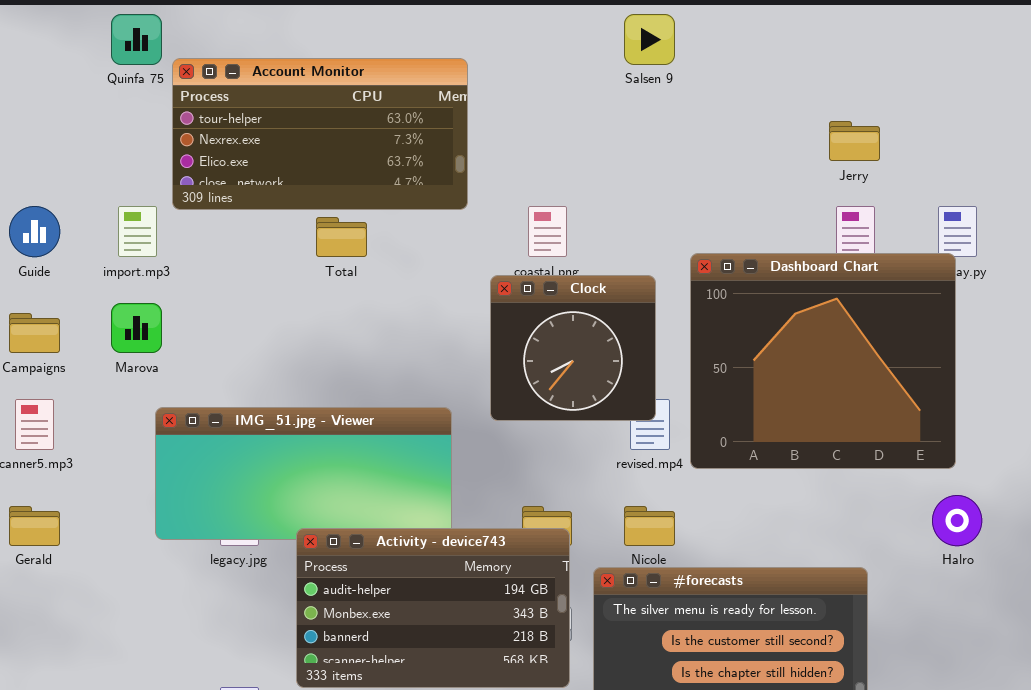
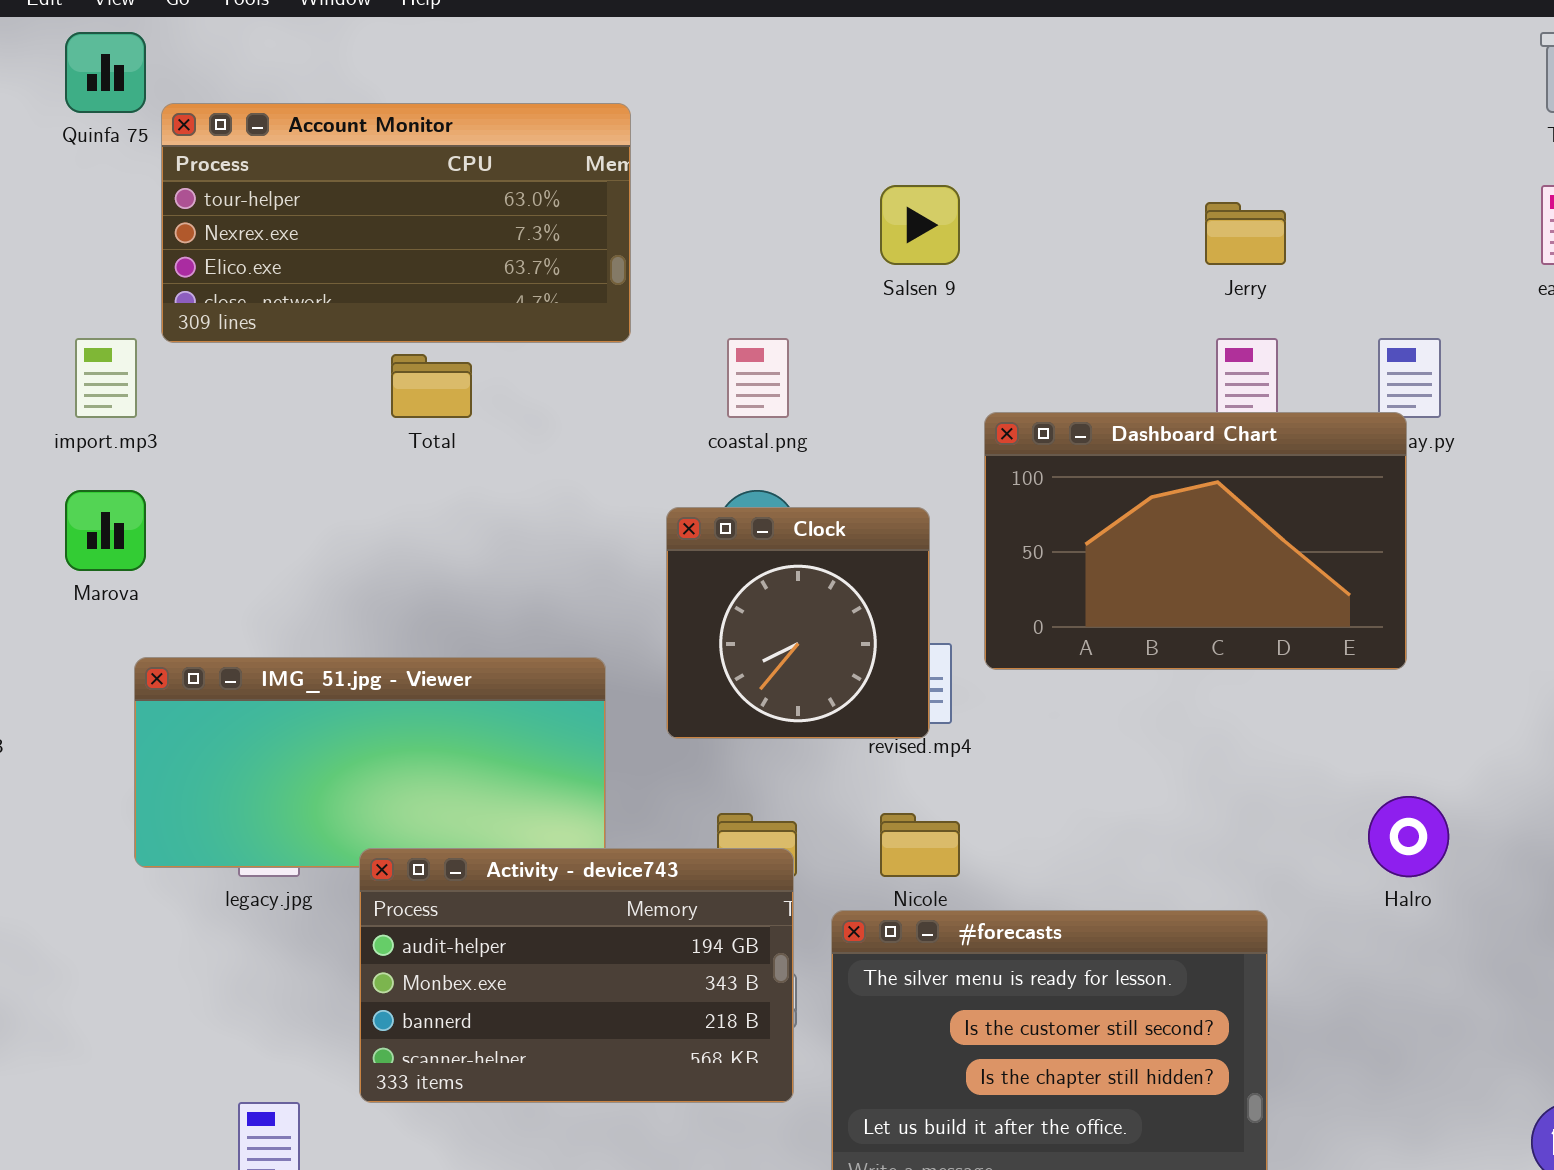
Salsen 9: [624,14,675,65] -> [880,185,960,265], moved
Dashboard Chart: [690,253,956,469] -> [984,412,1407,670], resized
Clock: [490,275,656,421] -> [666,507,930,739], moved

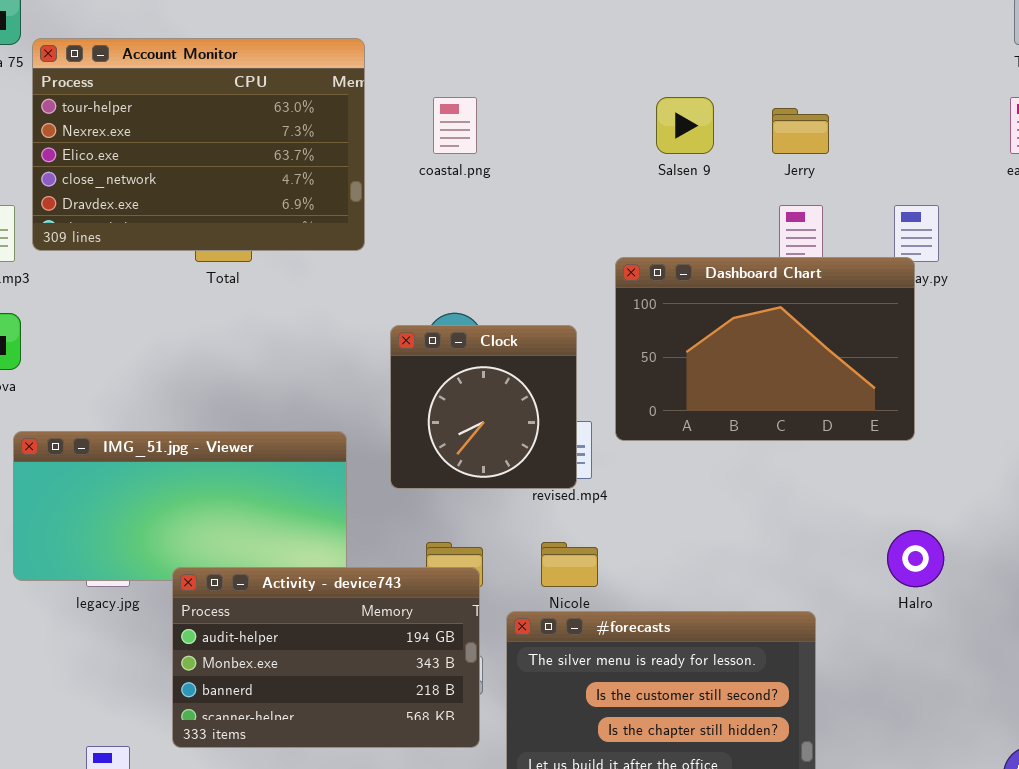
Account Monitor: [161,103,631,343] -> [32,38,365,251], resized
Salsen 9: [880,185,960,265] -> [656,97,714,154], moved
coastal.png: [727,338,789,418] -> [433,97,477,154], moved

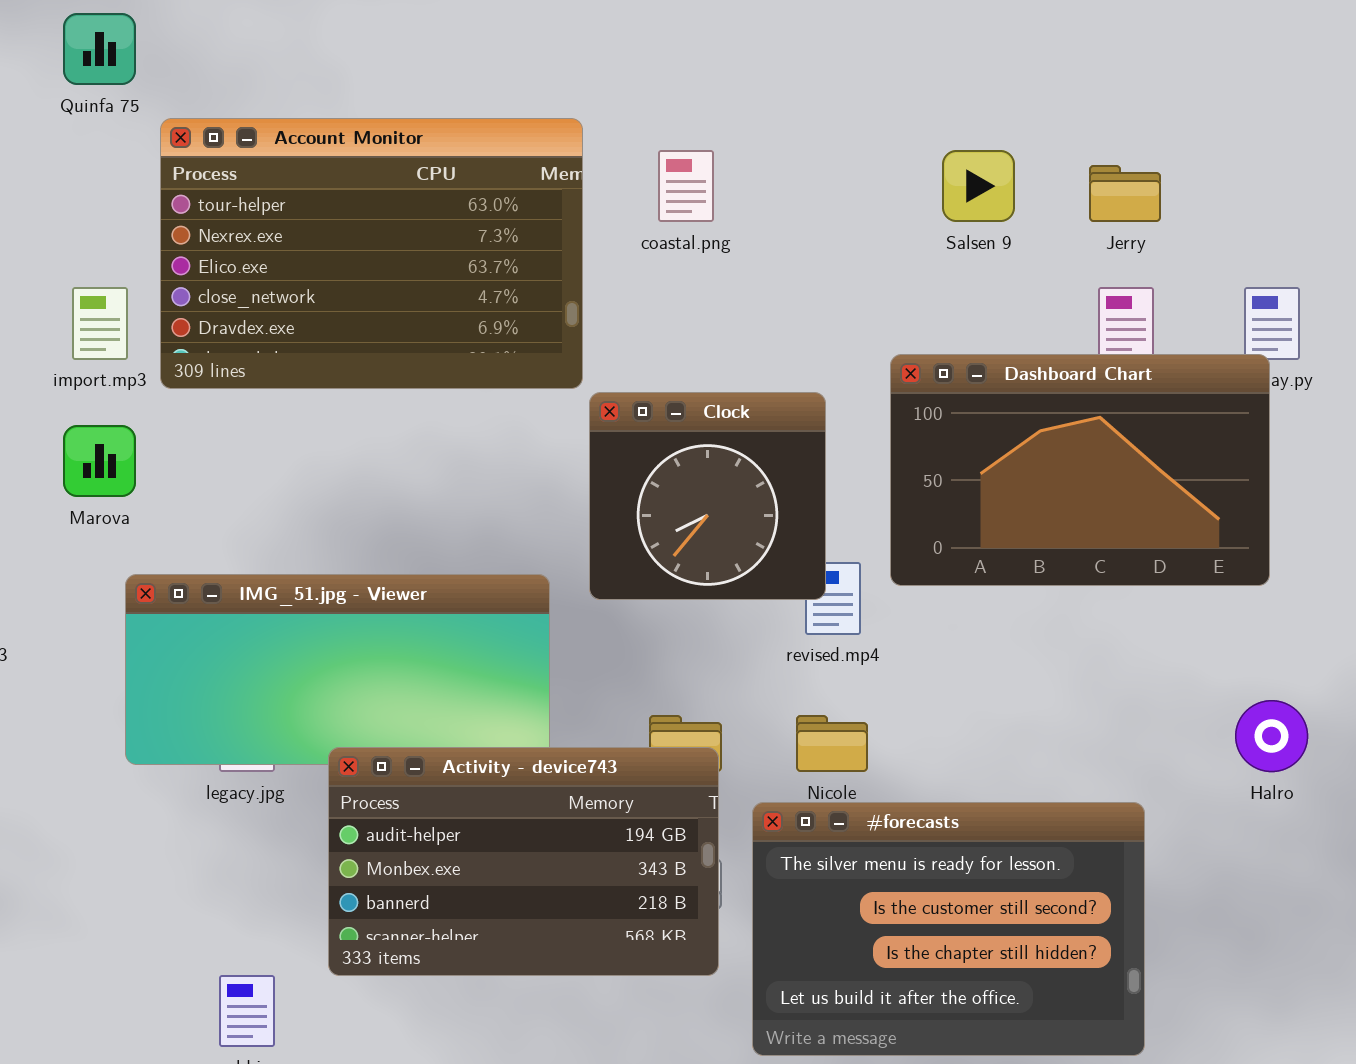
Account Monitor: [32,38,365,251] -> [160,118,583,389], moved
Clock: [390,325,577,489] -> [589,392,826,600], moved

